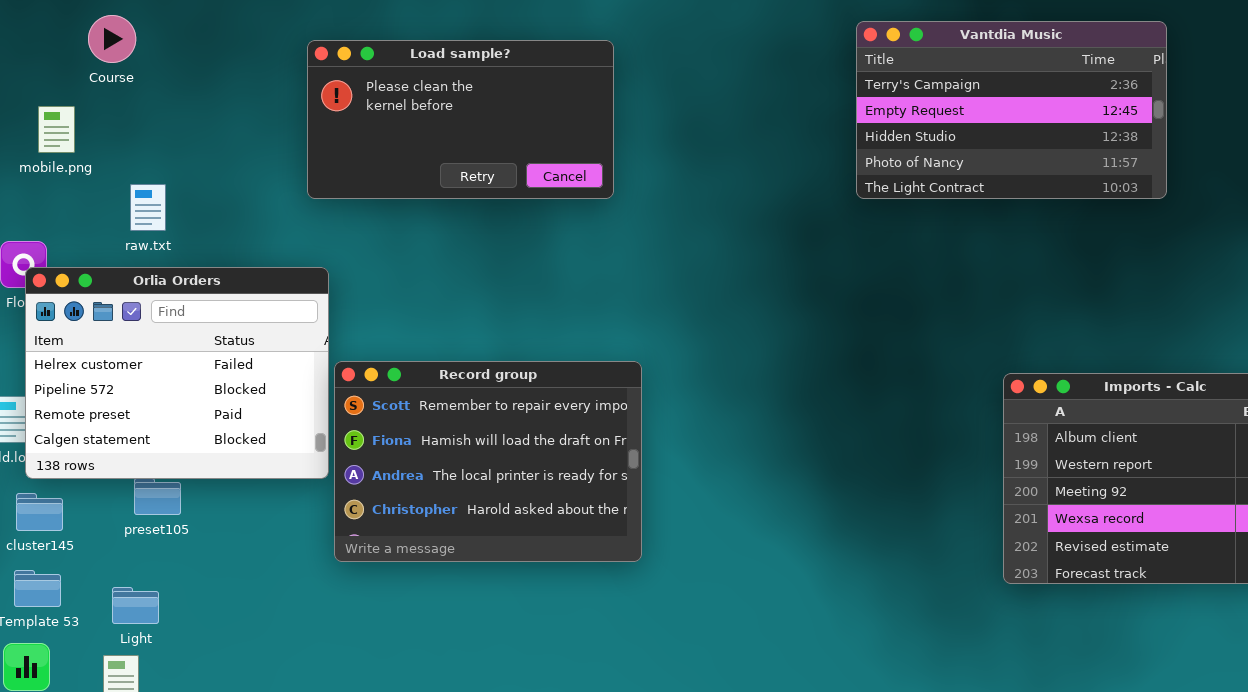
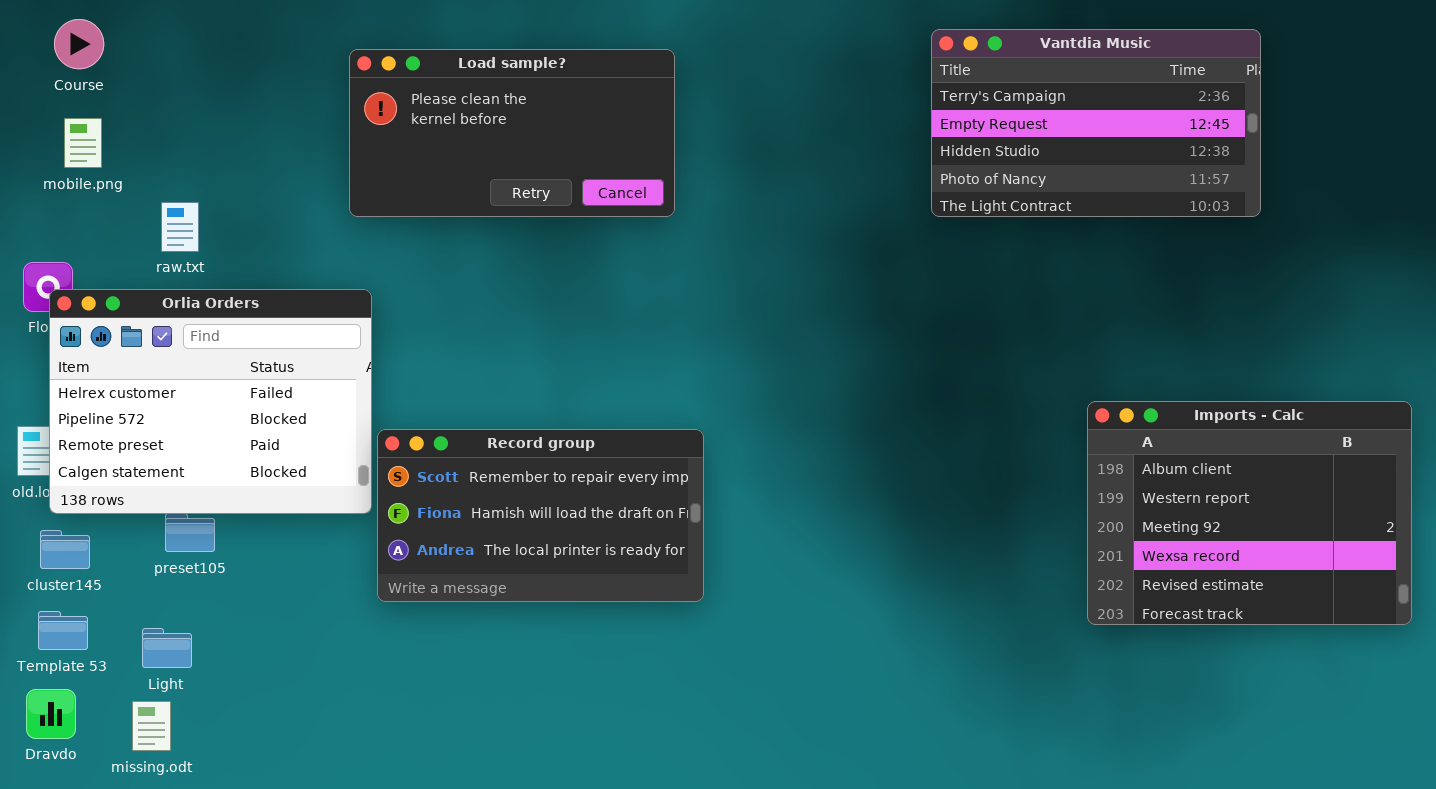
Course: [88,15,136,63] -> [54,19,104,69], moved
Record group: [334,361,642,562] -> [377,429,704,602], resized

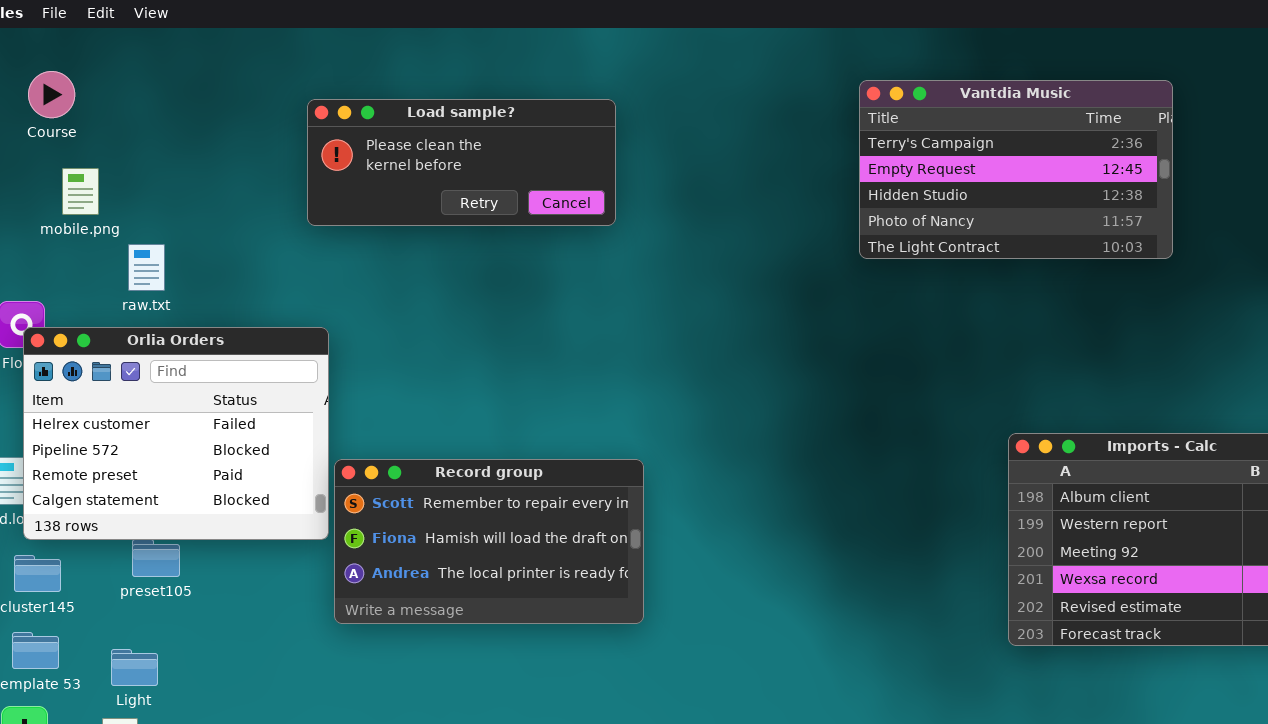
Load sample?: [349,49,675,217] -> [307,99,616,226], resized
mobile.png: [64,118,102,168] -> [62,168,99,215], moved

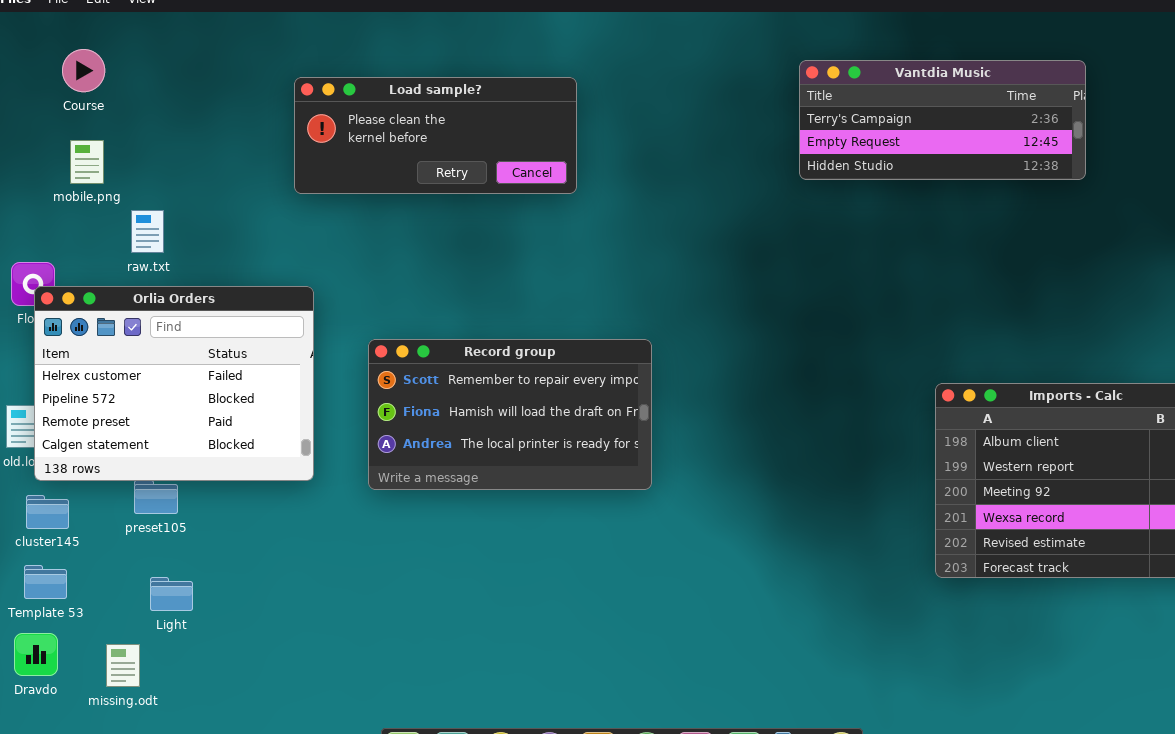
Course: [28,71,75,118] -> [62,49,105,92], moved
Vantdia Music: [859,80,1173,259] -> [799,60,1086,180], resized
Record group: [334,459,644,624] -> [368,339,652,490], moved
Light: [111,649,158,686] -> [150,577,193,611], moved

